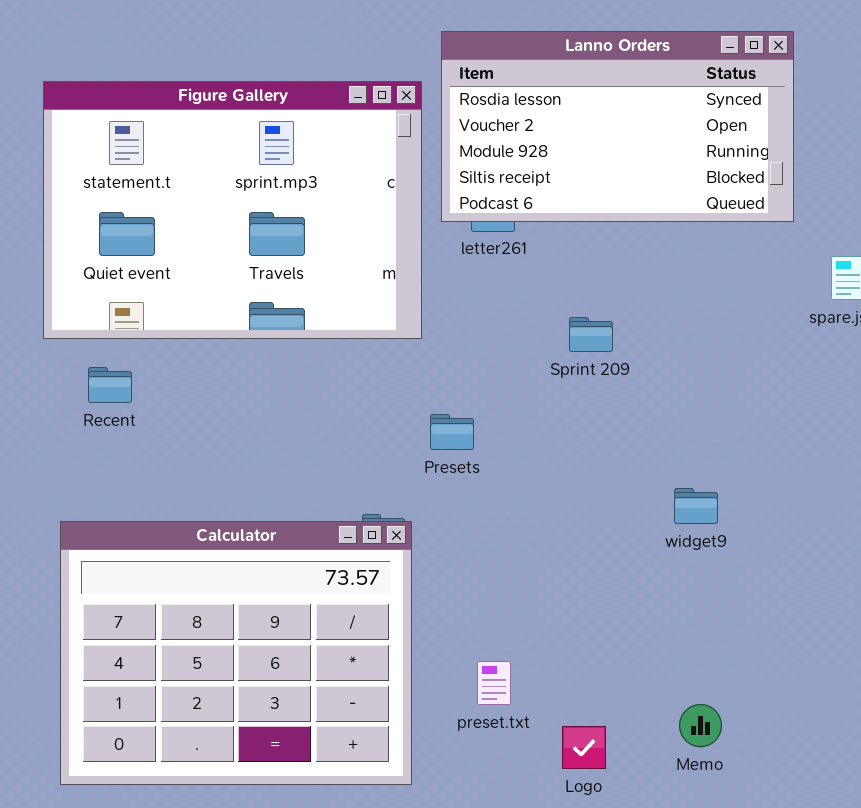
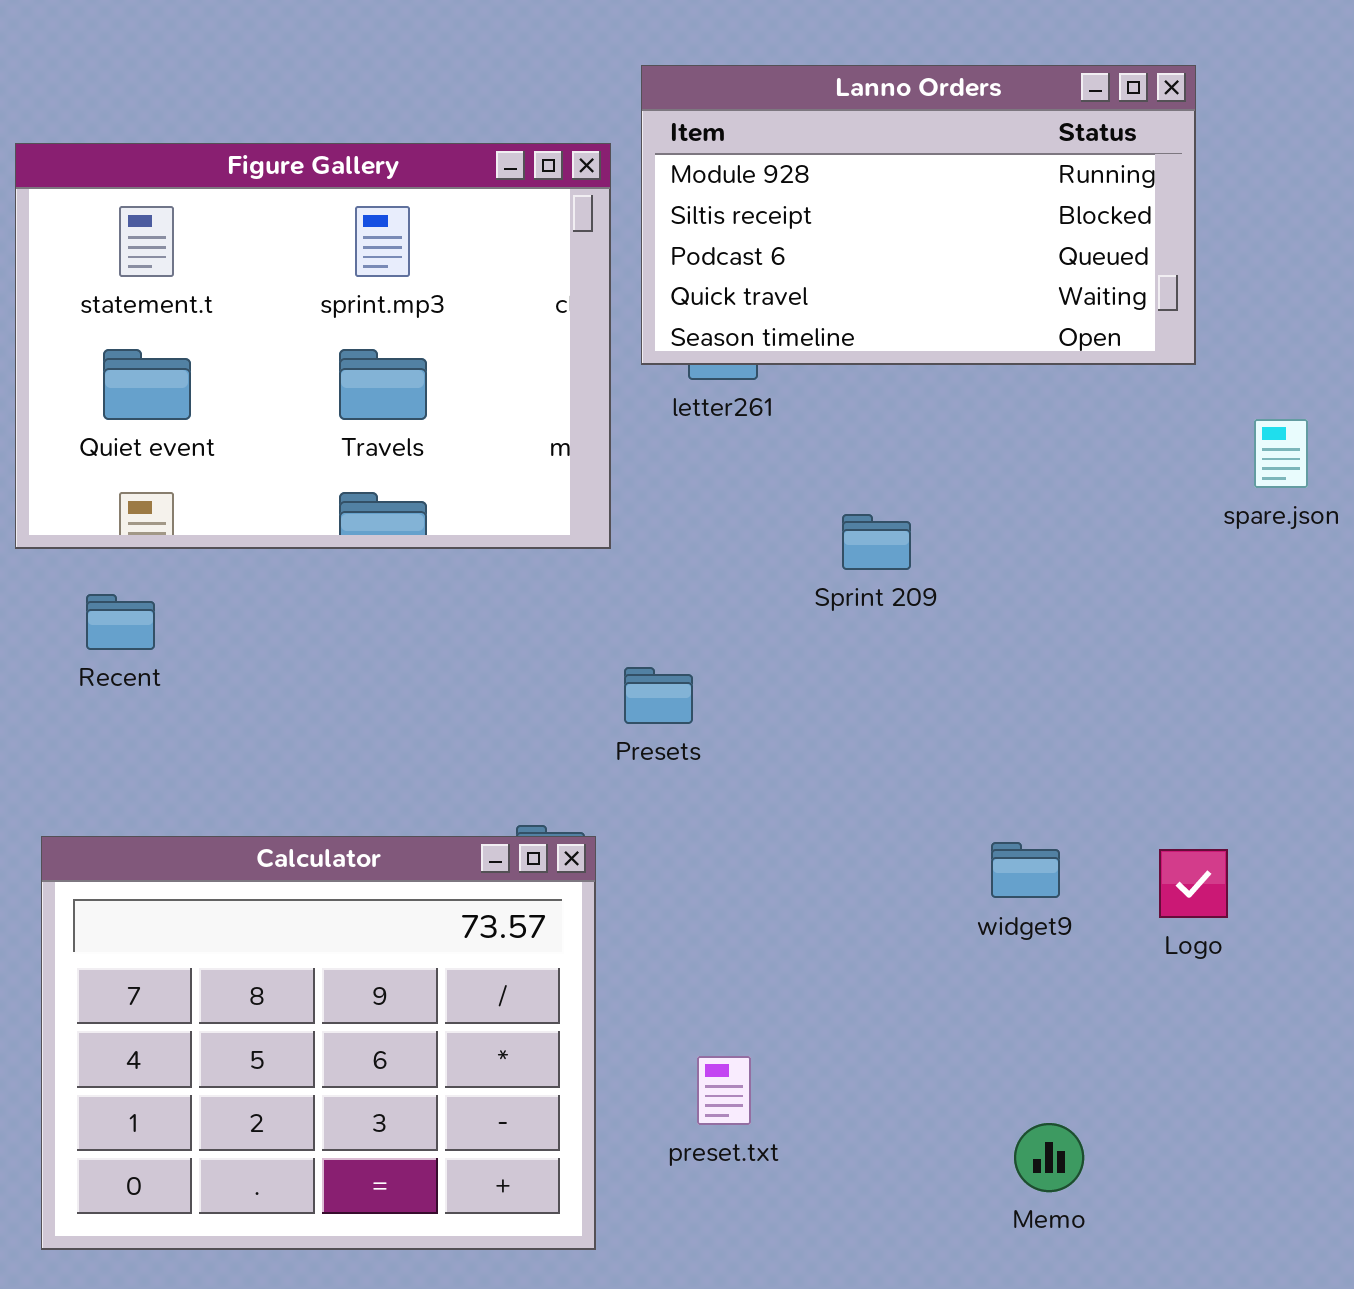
Lanno Orders: [441,31,794,222] -> [641,65,1196,365], scrolled down 2 rows
widget9: [674,488,718,524] -> [991,842,1060,898], moved
Logo: [562,726,606,769] -> [1159,849,1228,918], moved

